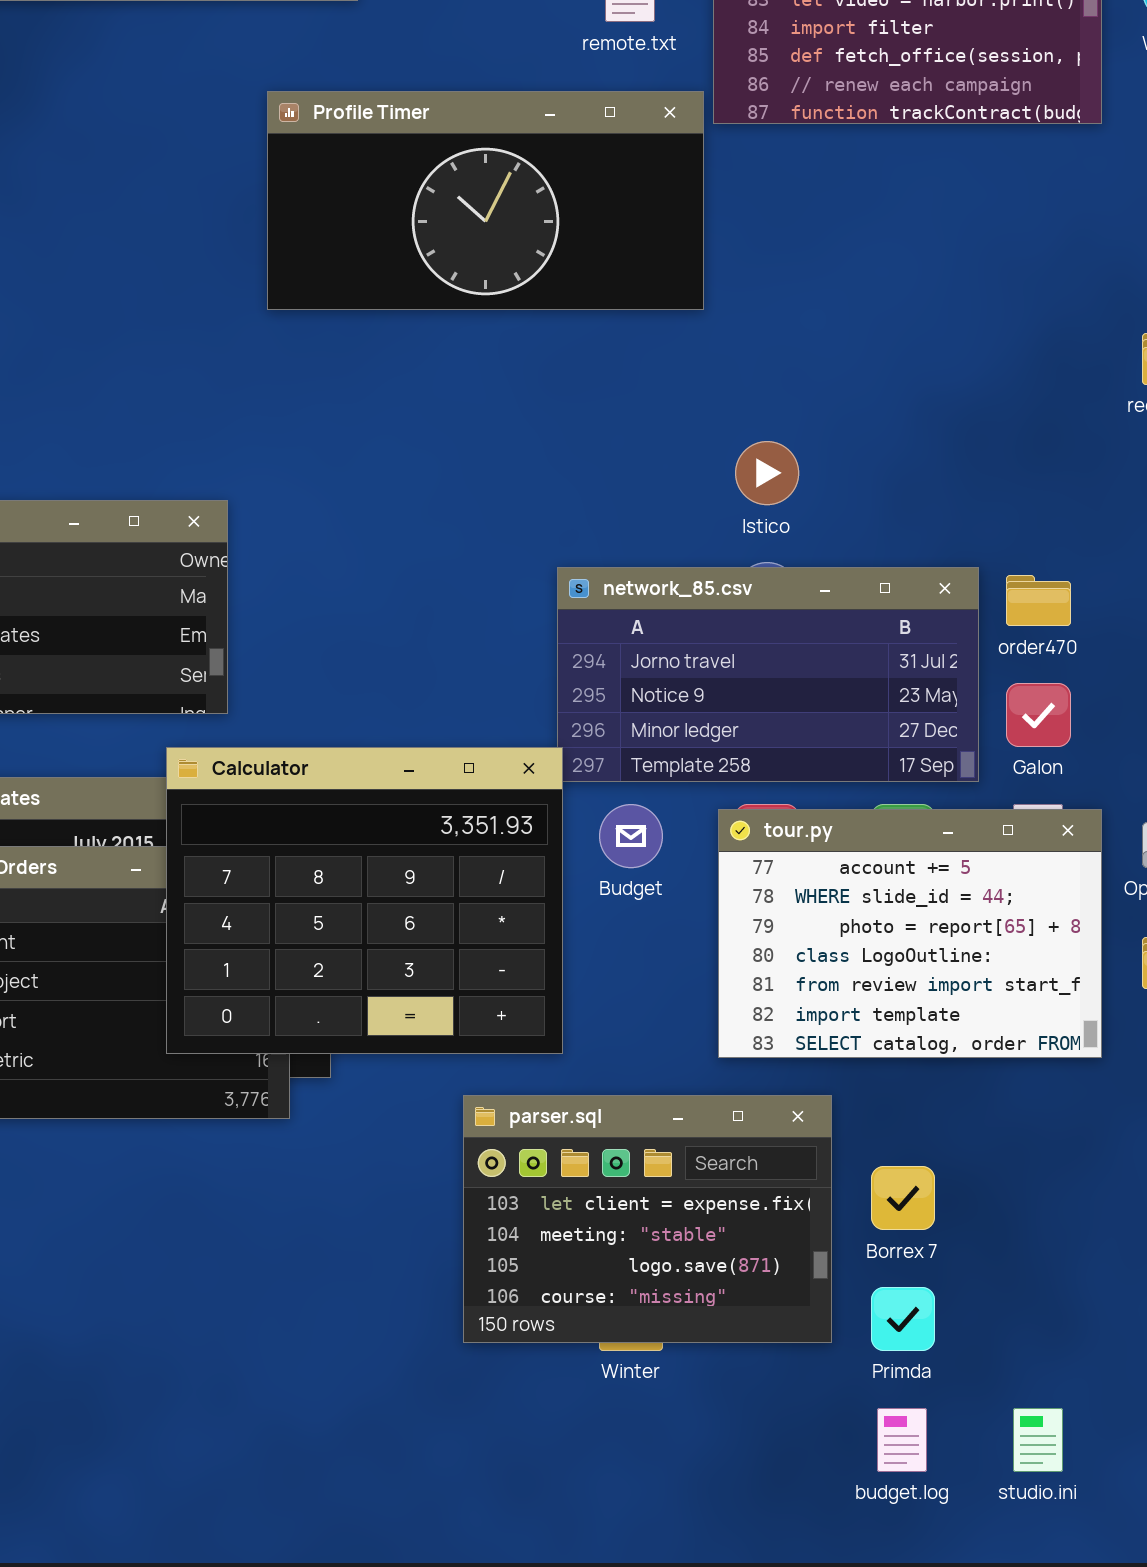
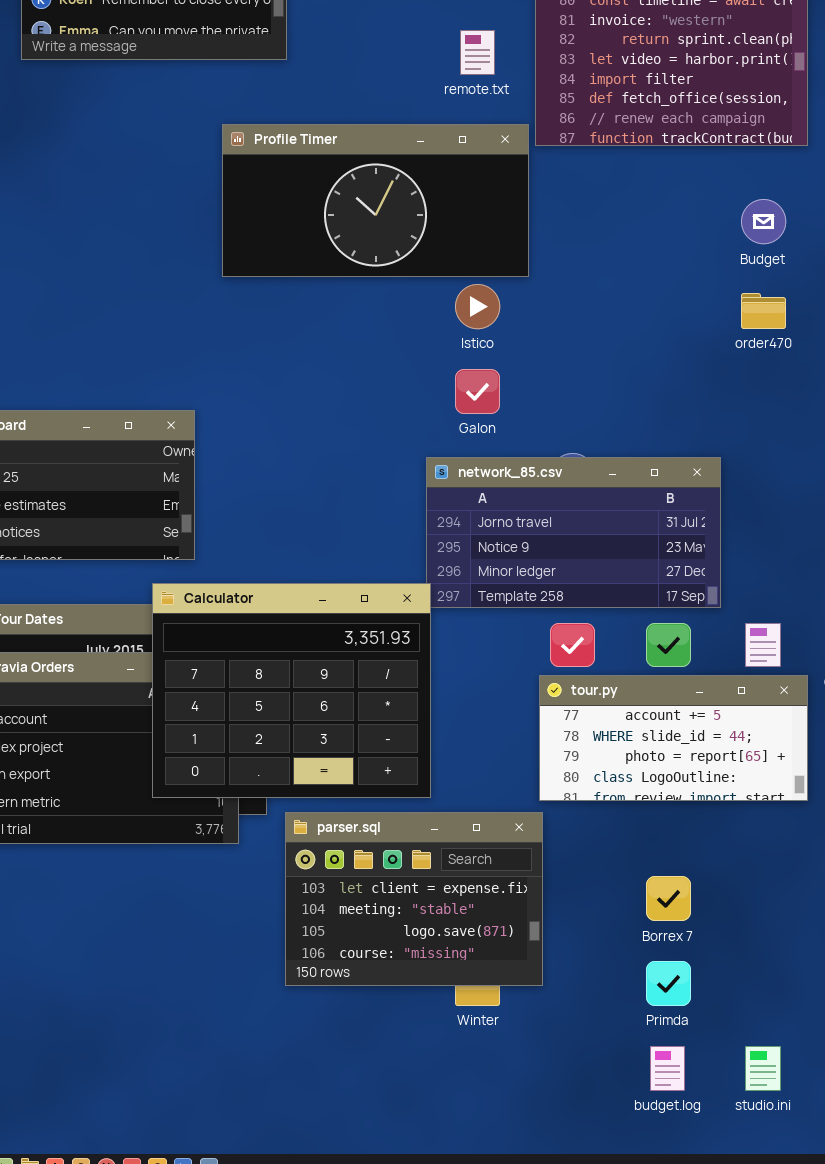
Istico: [735,441,799,505] -> [455,284,500,329], moved
order470: [1006,575,1071,626] -> [741,293,786,329], moved
Galon: [1006,683,1071,747] -> [455,369,500,414], moved
Budget: [599,804,663,868] -> [741,199,786,244], moved
tour.py: [718,809,1102,1058] -> [539,675,808,801], resized
parser.sql: [463,1095,832,1343] -> [285,812,543,986], moved

